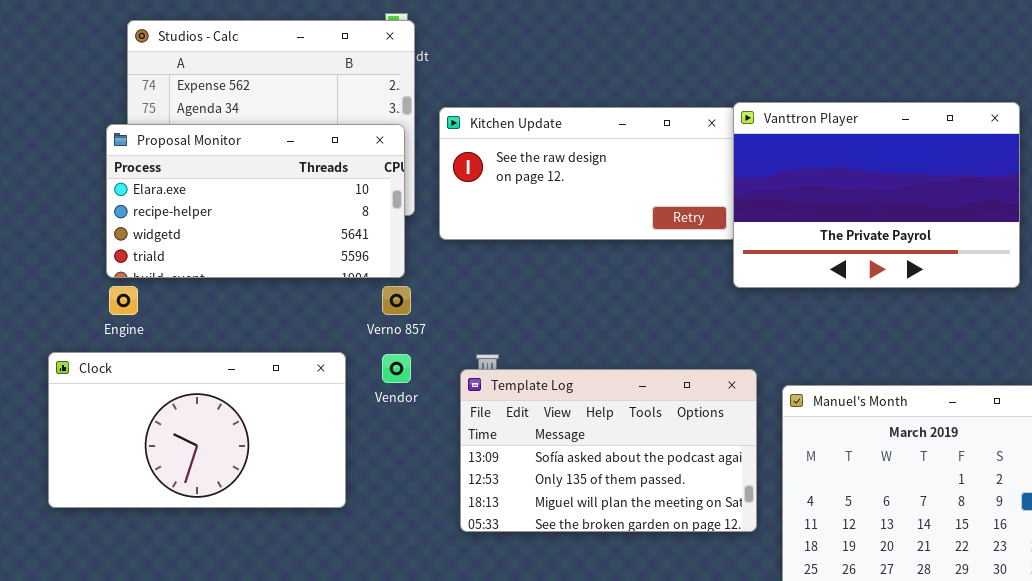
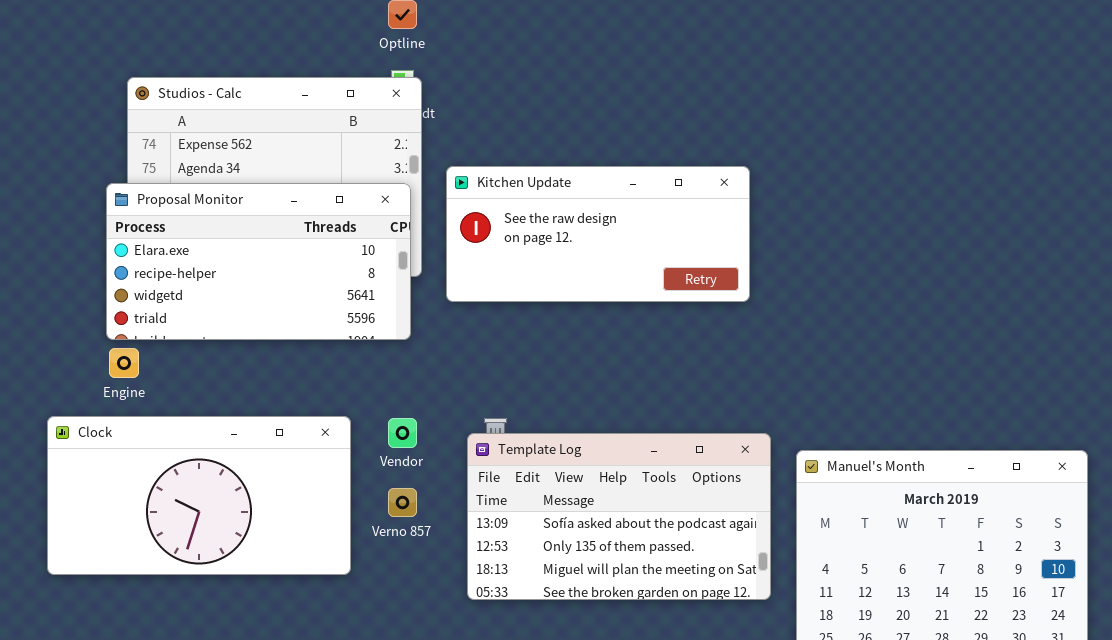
Vanttron Player: [733,102,1020,288] -> none, closed
Verno 857: [382,286,411,315] -> [388,488,417,517], moved

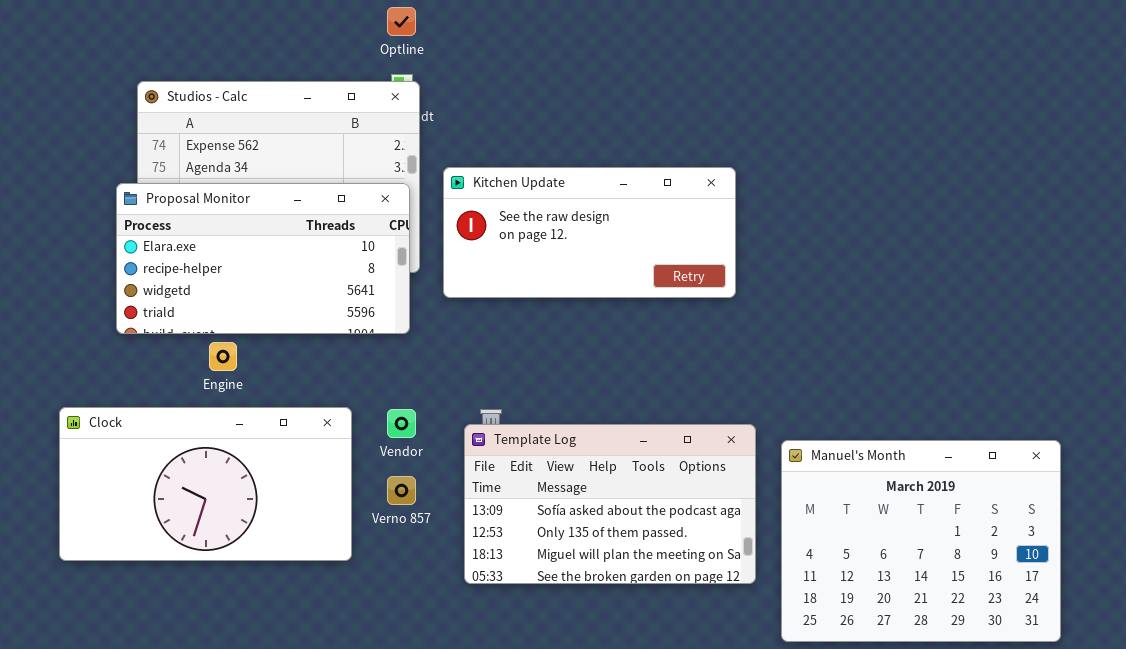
Engine: [109,348,139,378] -> [209,342,237,371], moved

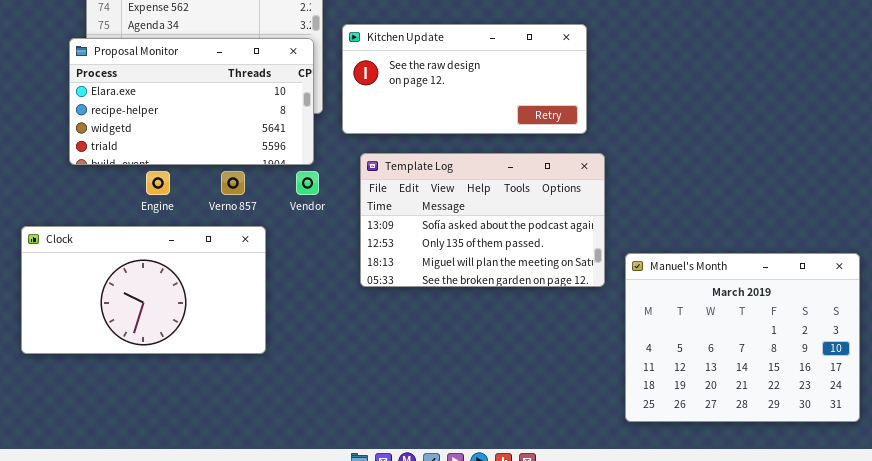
Vendor: [387,409,416,438] -> [296,171,319,195], moved
Template Log: [464,424,756,584] -> [360,153,605,287], moved
Verno 857: [387,476,416,505] -> [221,171,245,195], moved

